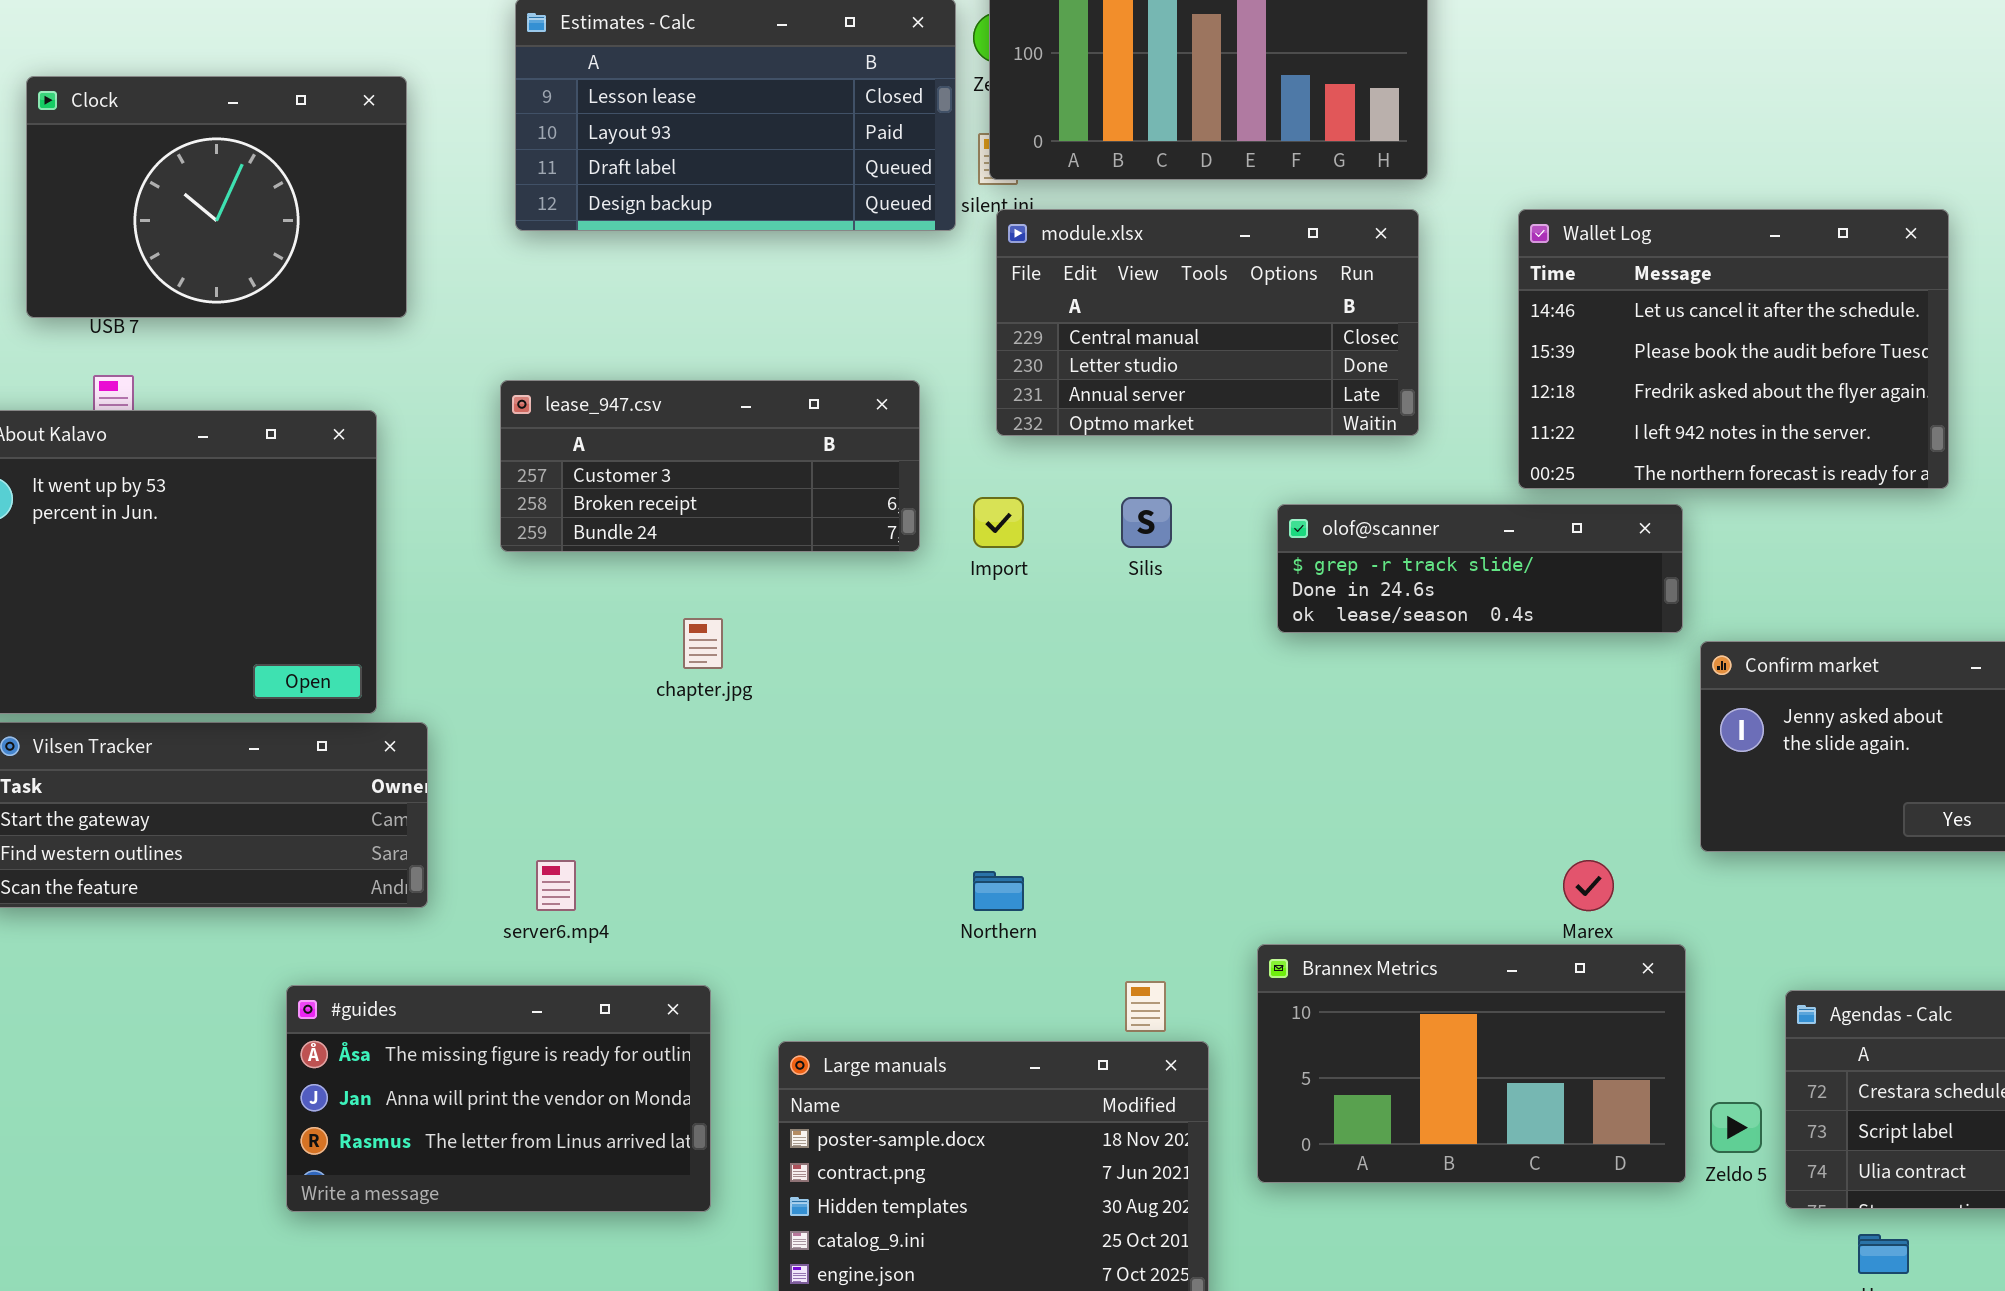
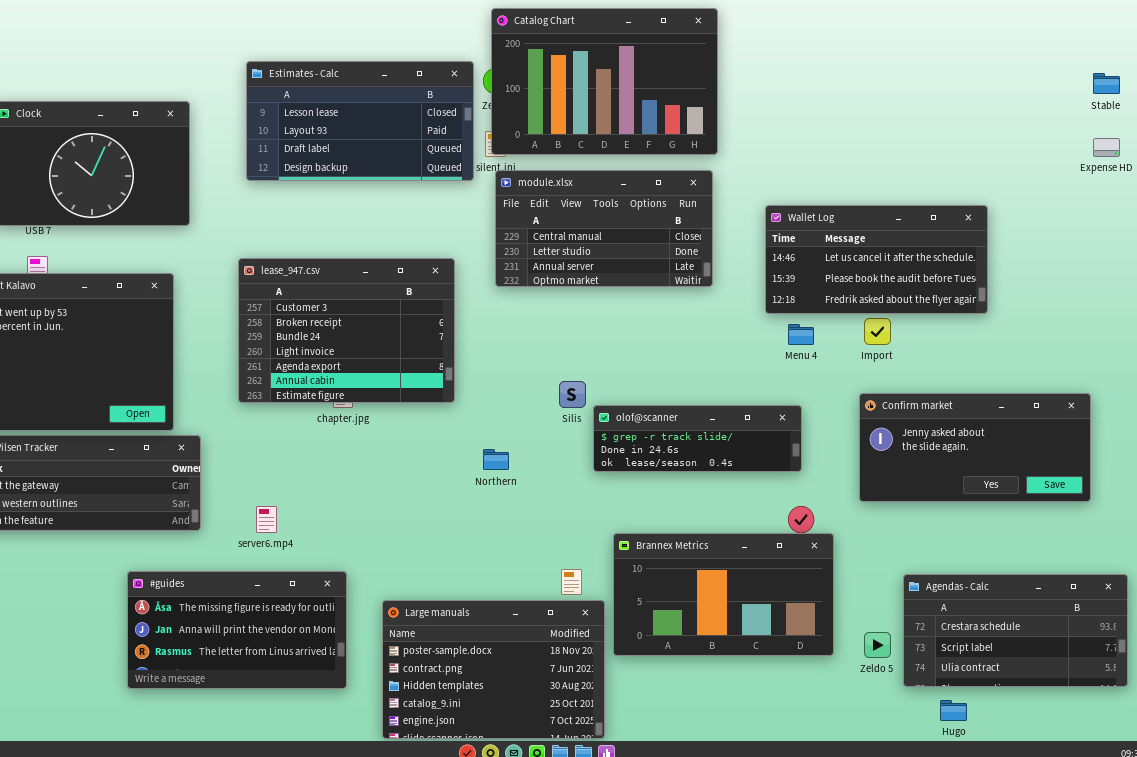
Wallet Log: [1518,209,1949,489] -> [765,205,988,314], resized
lease_947.csv: [500,380,920,552] -> [238,258,455,403], resized
Import: [973,497,1024,548] -> [864,318,891,345], moved
Silis: [1121,497,1172,548] -> [559,381,586,408], moved
olof@scanner: [1277,504,1683,633] -> [593,405,802,472], moved
Northern: [973,871,1024,911] -> [483,449,509,470], moved
Brannex Metrics: [1257,944,1686,1183] -> [613,533,834,656], moved

